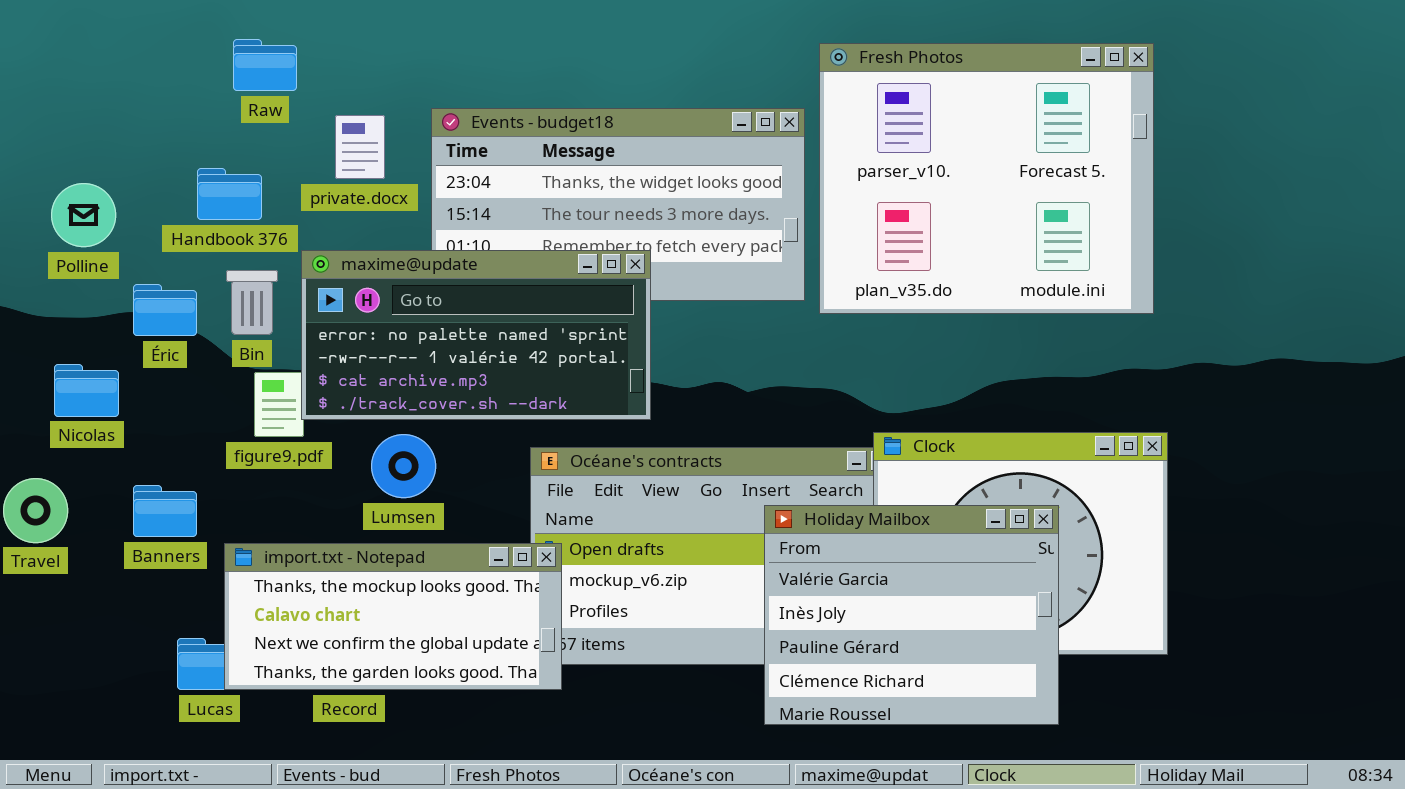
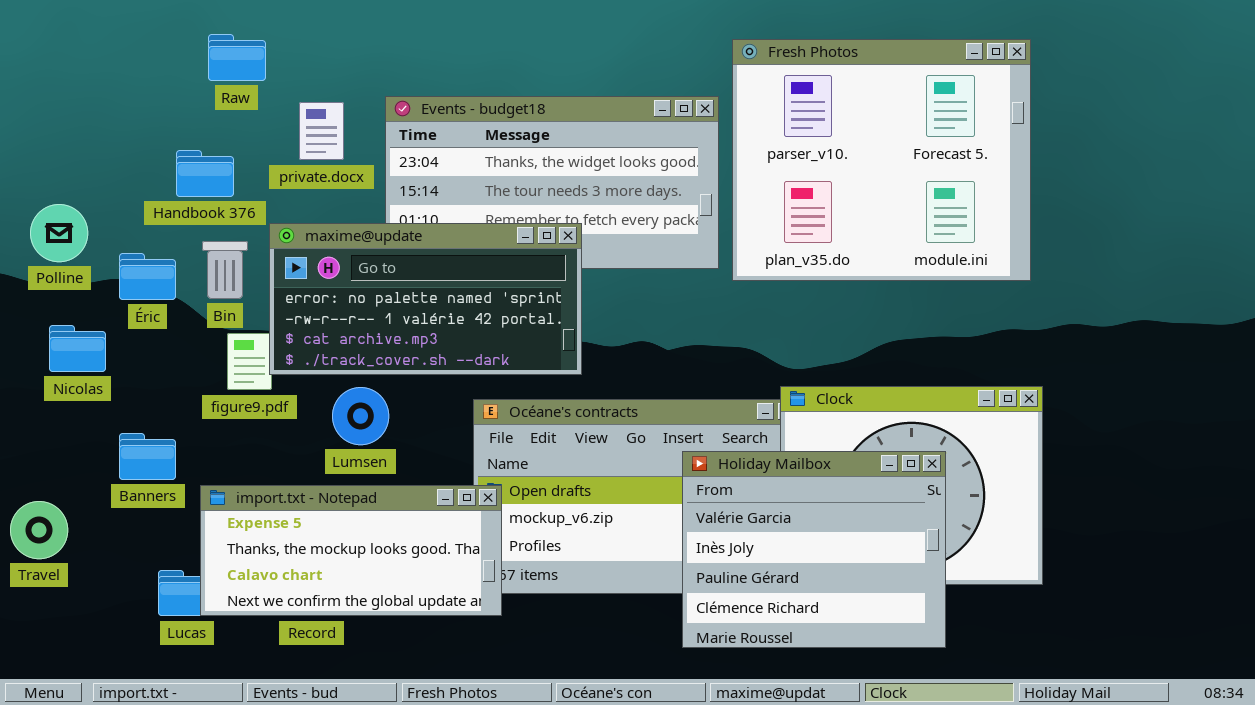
Polline: [51,183,116,247] -> [30,204,88,262], moved
Travel: [3,478,68,543] -> [10,501,68,559], moved
import.txt - Notepad: [224,543,562,690] -> [200,485,502,616], scrolled up 1 row

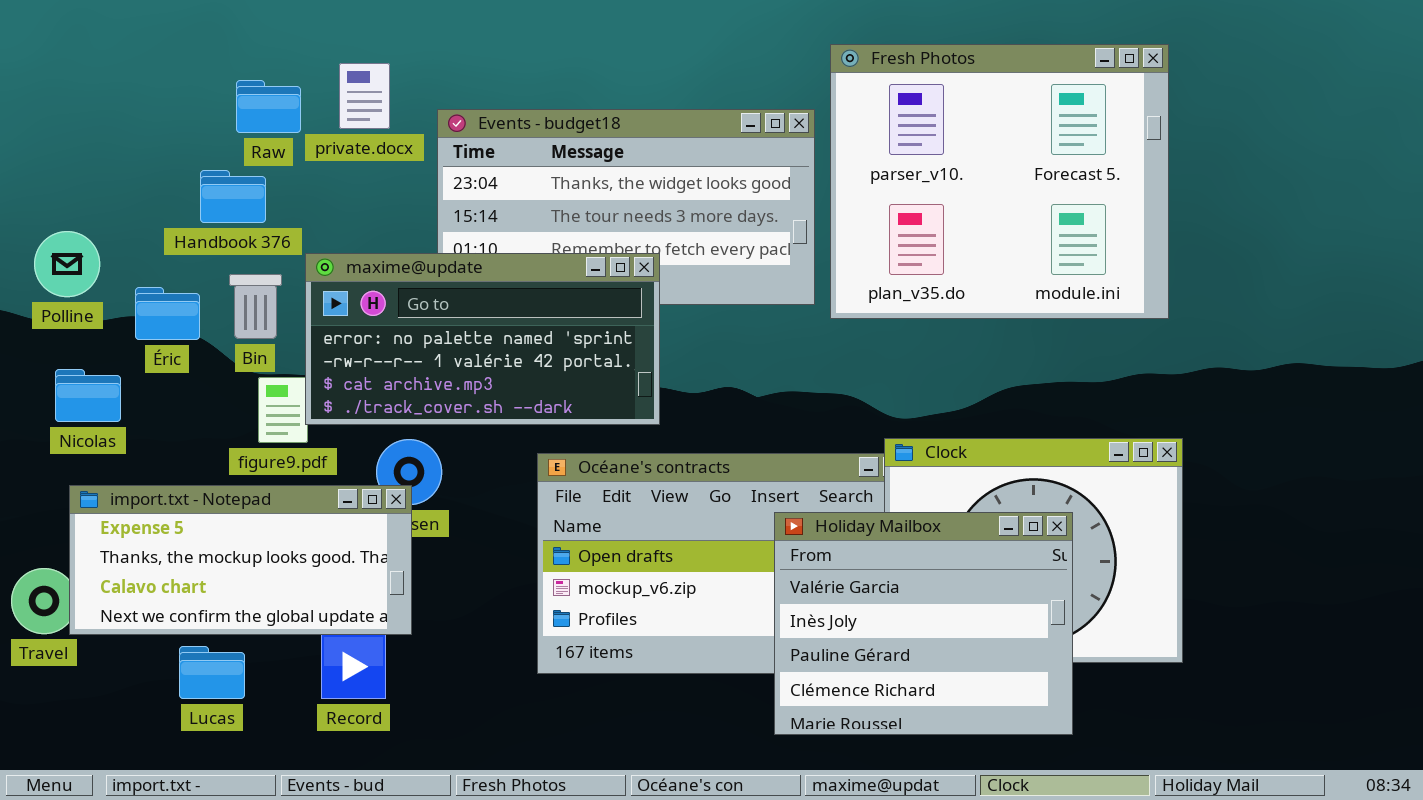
Raw: [208,34,266,81] -> [236,80,301,133], moved
private.docx: [299,102,344,160] -> [339,63,390,129], moved
import.txt - Notepad: [200,485,502,616] -> [69,485,412,635], moved

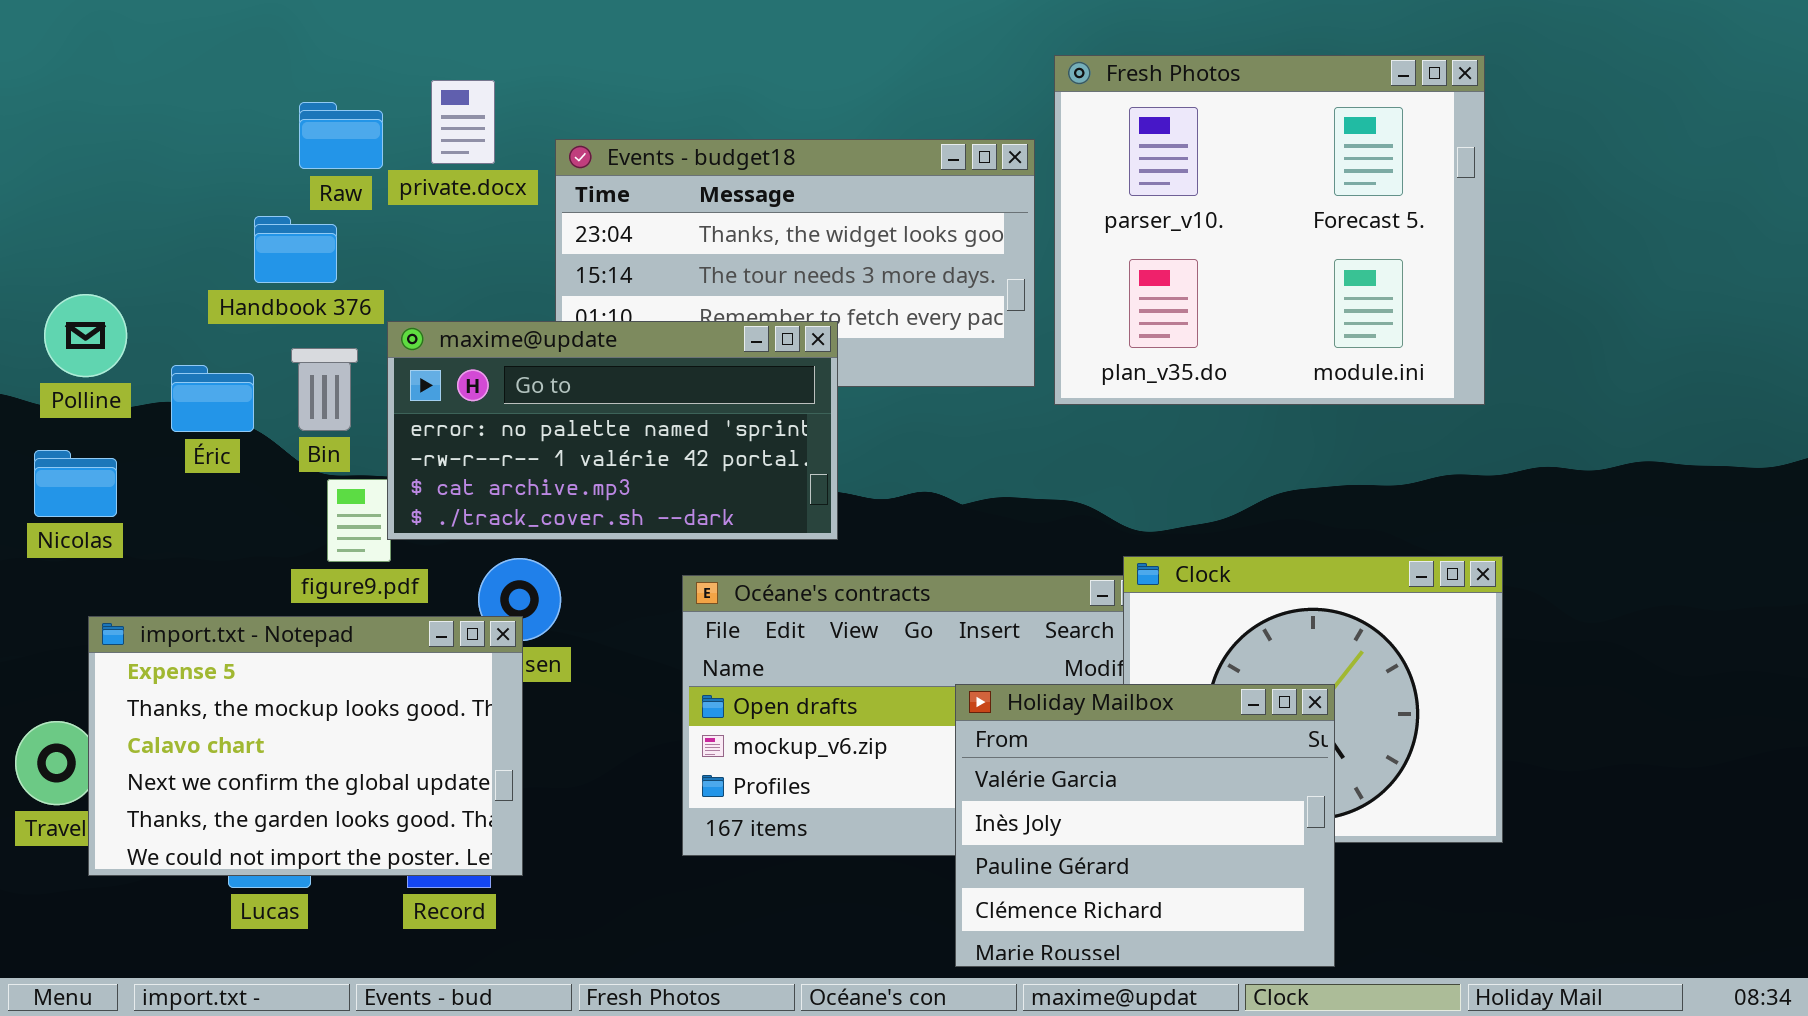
Nicolas: [55,369,121,422] -> [34,450,117,517], moved
import.txt - Notepad: [69,485,412,635] -> [88,616,523,876], resized
Holiday Mailbox: [774,512,1073,735] -> [955,684,1335,967], moved

